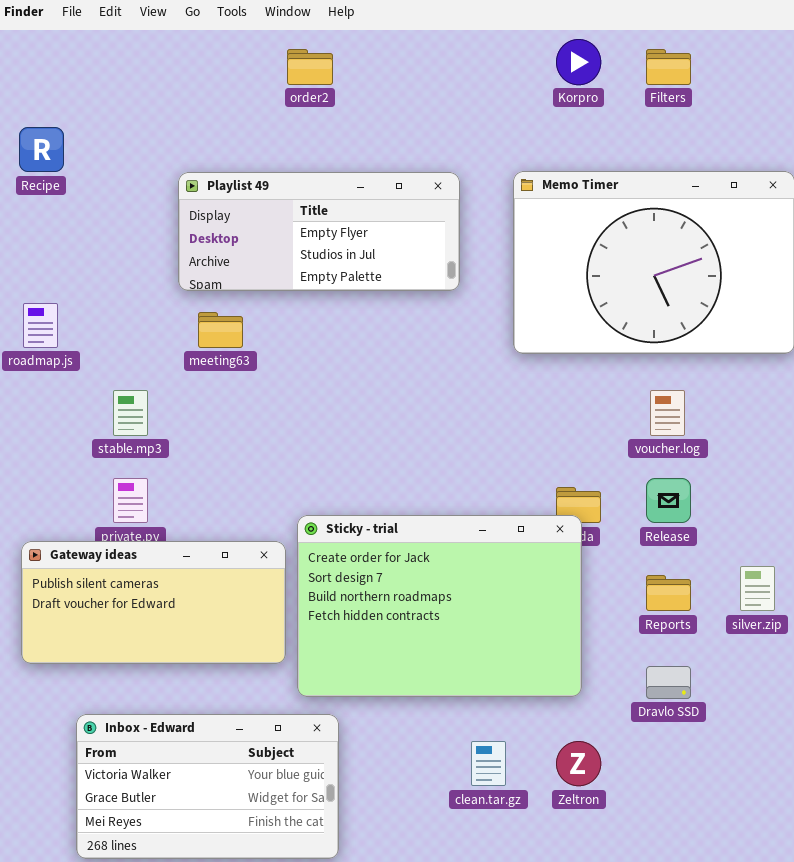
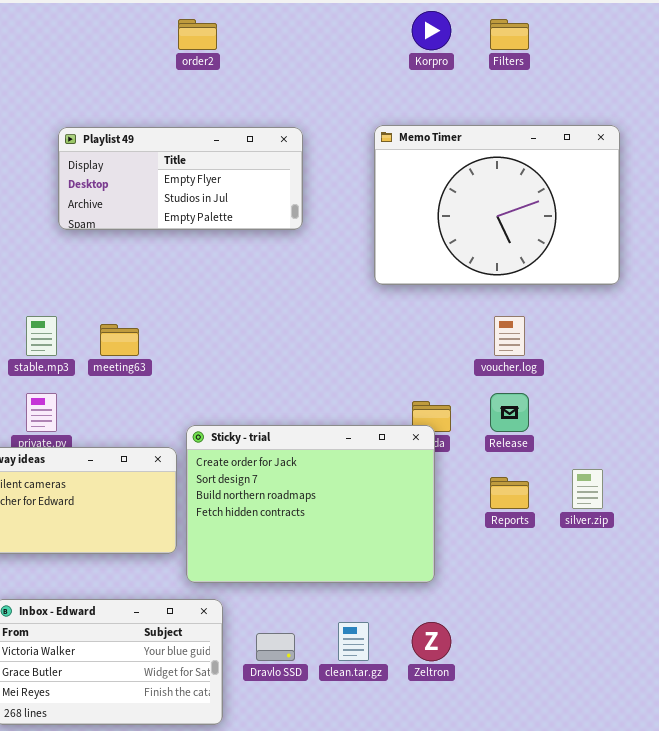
Playlist 49: [178,172,460,291] -> [58,127,303,230], moved
meeting63: [198,312,243,348] -> [100,324,139,356], moved
Dravlo SSD: [646,666,691,699] -> [256,633,295,661], moved

